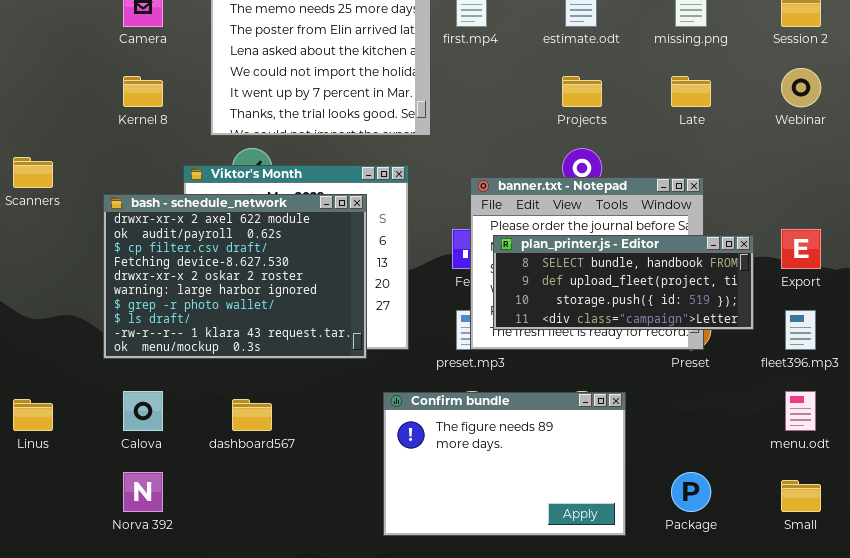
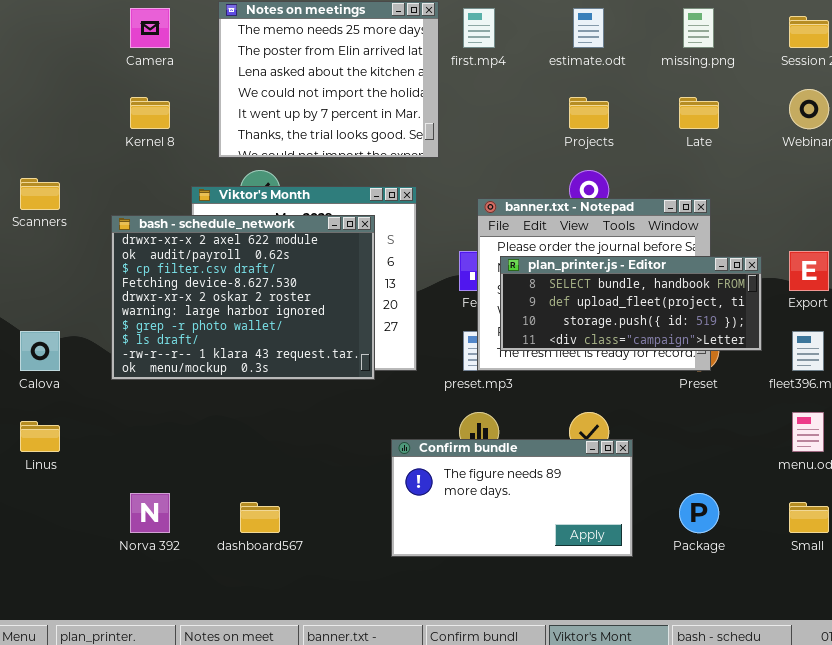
Calova: [123,391,163,431] -> [20,331,60,371], moved
Confirm bundle: [383,392,626,536] -> [391,439,633,557], resized
dashboard567: [232,399,272,431] -> [240,502,280,533], moved

